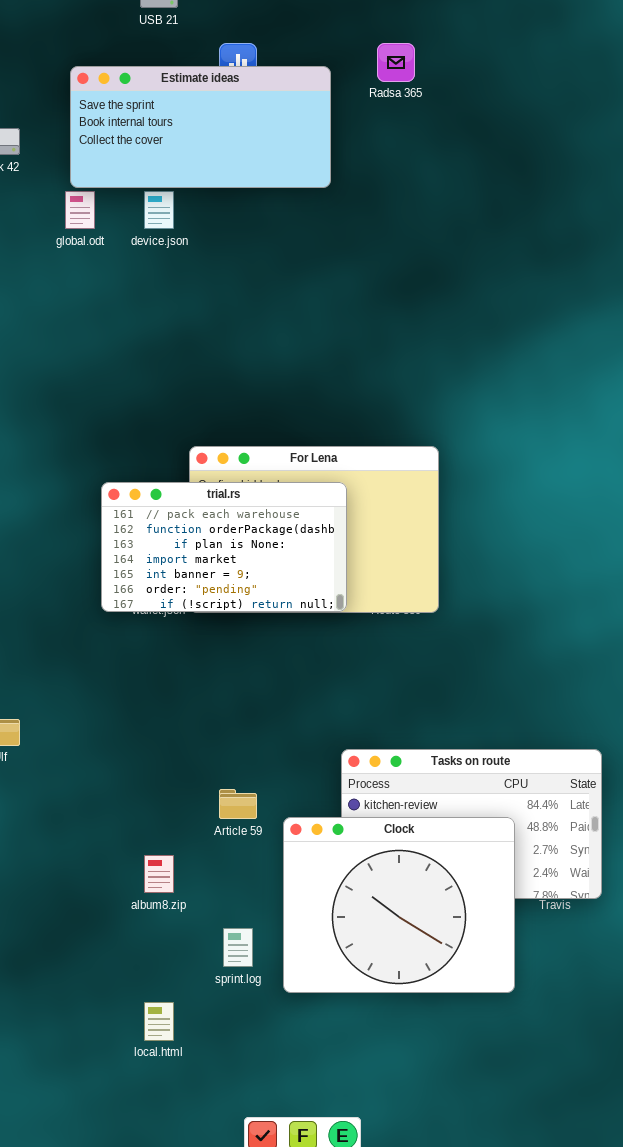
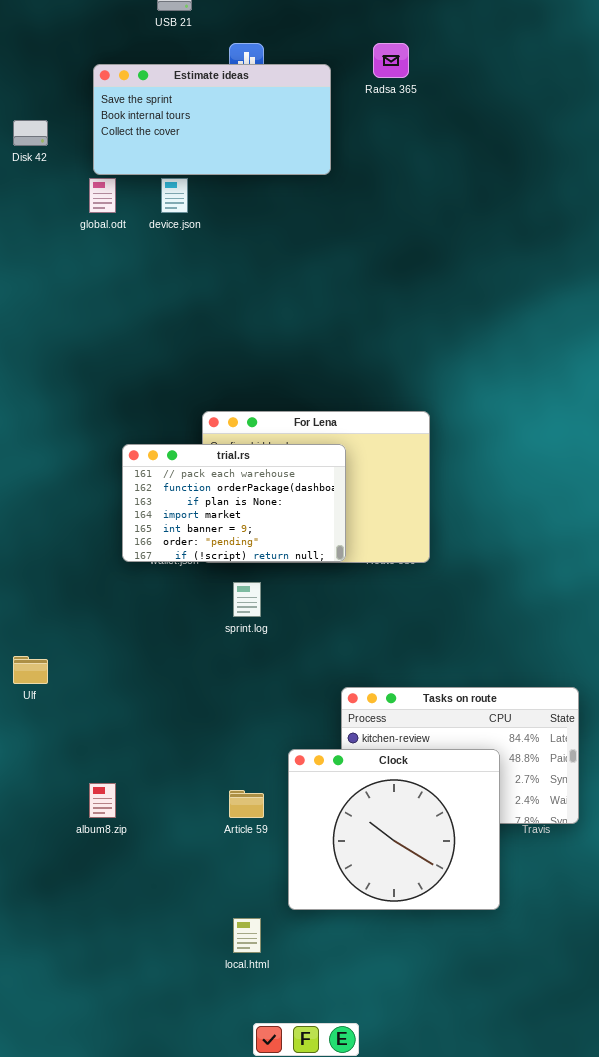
Article 59: [219,789,257,819] -> [229,790,264,818], moved
album8.zip: [144,855,174,893] -> [89,783,116,818], moved
sprint.log: [223,928,253,967] -> [233,582,261,617], moved
local.html: [144,1002,174,1041] -> [233,918,261,953], moved

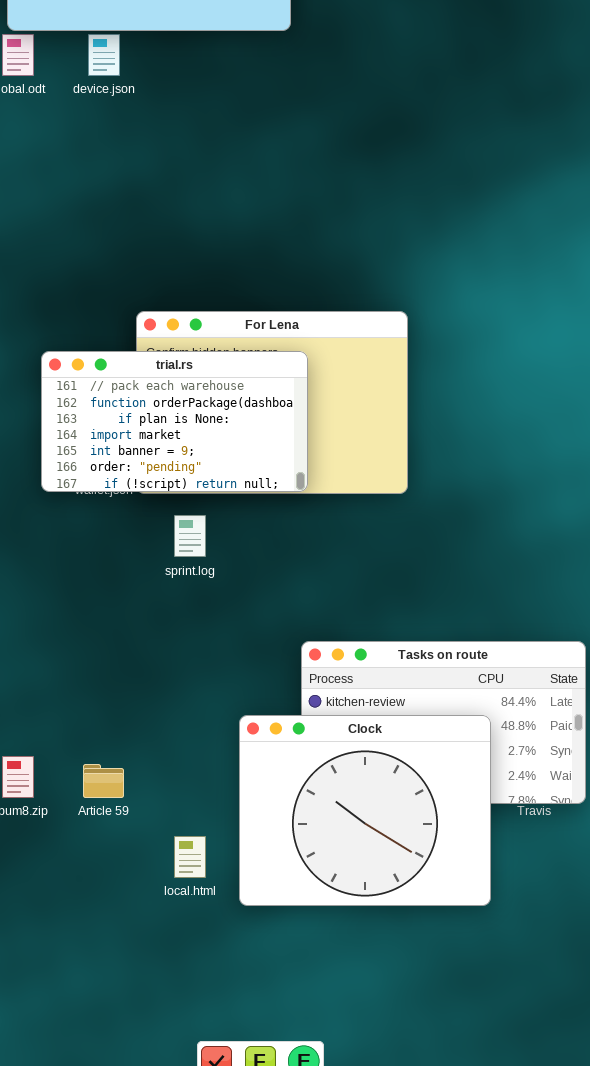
Article 59: [229,790,264,818] -> [83,764,124,798], moved
local.html: [233,918,261,953] -> [174,836,206,878], moved

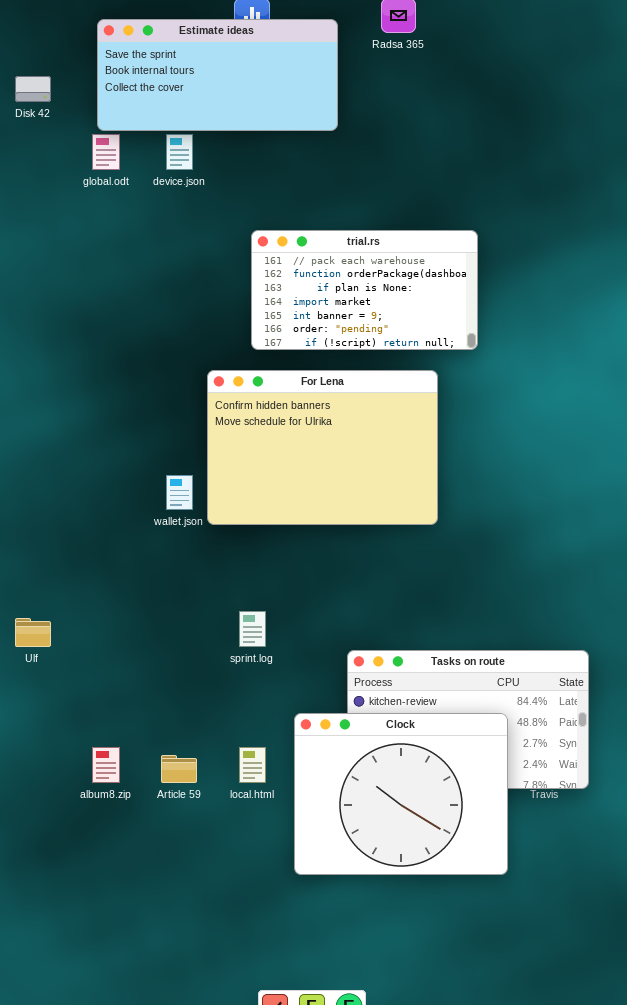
trial.rs: [41,351,308,492] -> [251,230,478,350], moved
sprint.log: [174,515,206,557] -> [239,611,266,647], moved
local.html: [174,836,206,878] -> [239,747,266,783], moved

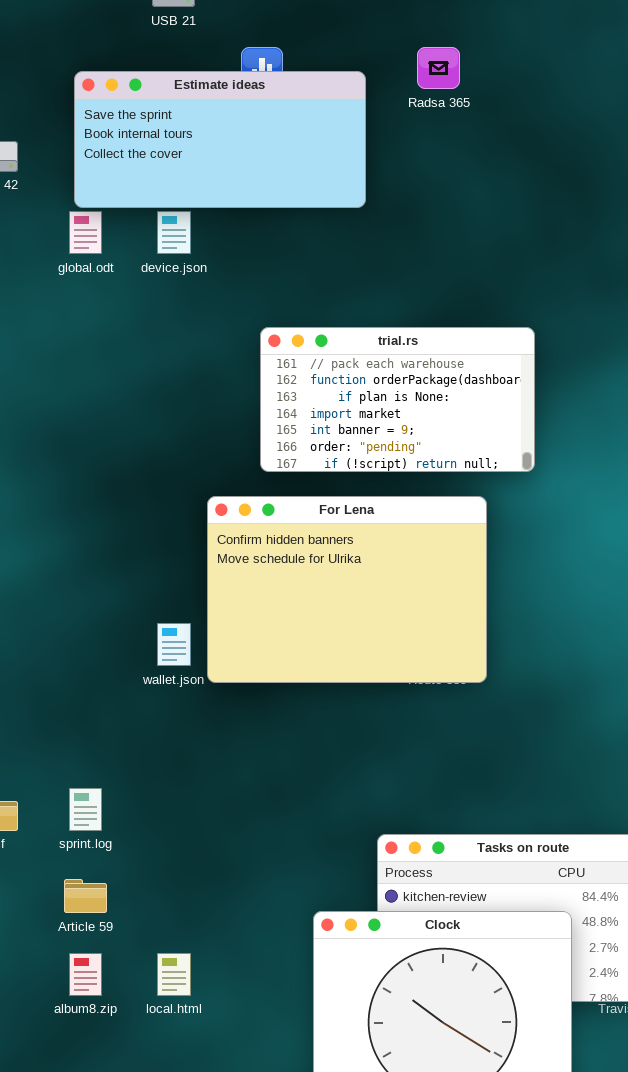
sprint.log: [239,611,266,647] -> [69,788,102,831], moved
local.html: [239,747,266,783] -> [157,953,191,996], moved
Article 59: [161,755,197,783] -> [64,879,107,913], moved

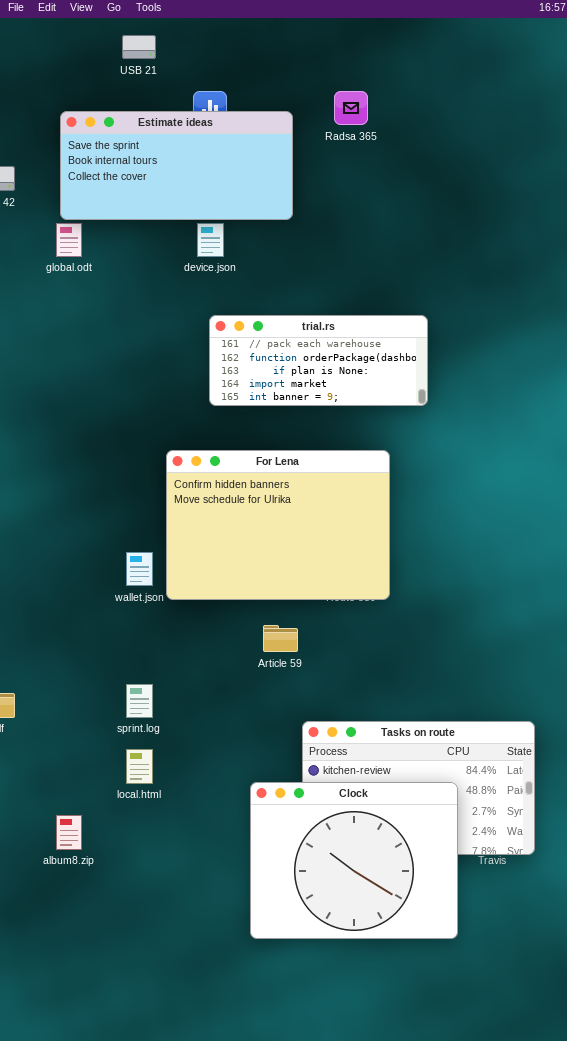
device.json: [157,211,191,254] -> [197,223,224,257], moved
trial.rs: [260,327,535,472] -> [209,315,428,406], resized
sprint.log: [69,788,102,831] -> [126,684,153,718], moved
Article 59: [64,879,107,913] -> [263,625,298,652], moved
local.html: [157,953,191,996] -> [126,749,153,784], moved

